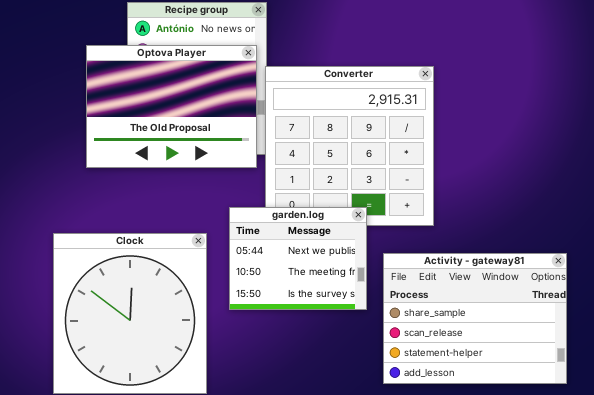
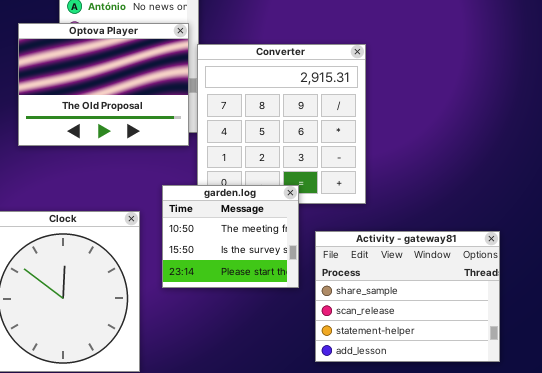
garden.log: [229,207,367,310] -> [162,185,299,288], scrolled down 1 row

